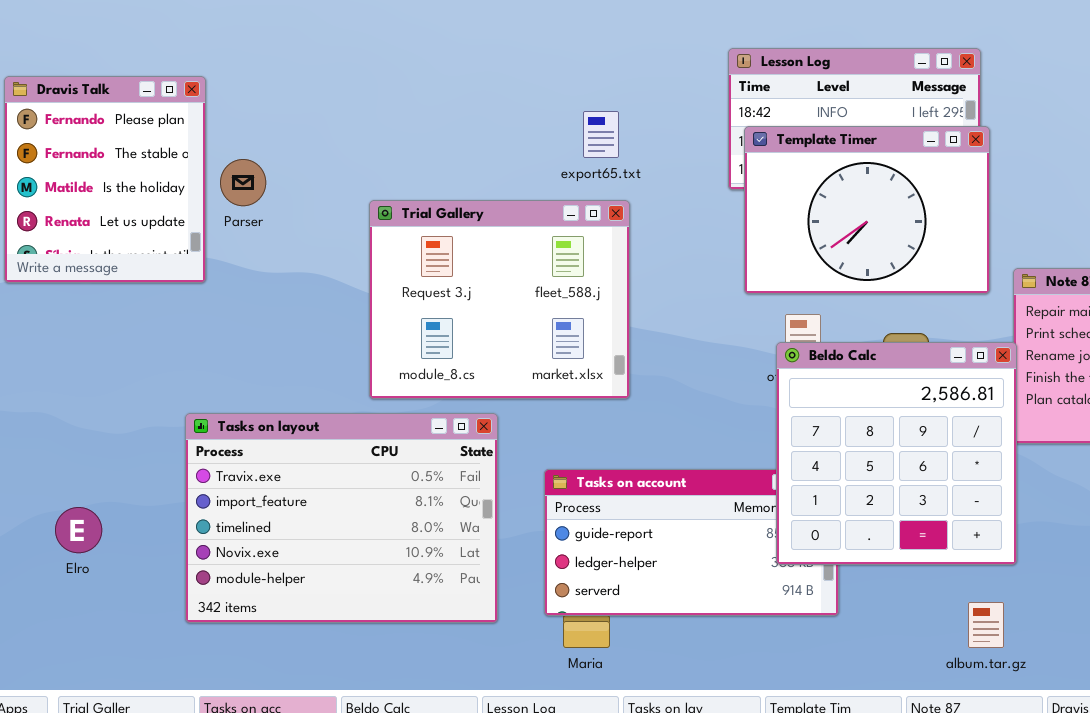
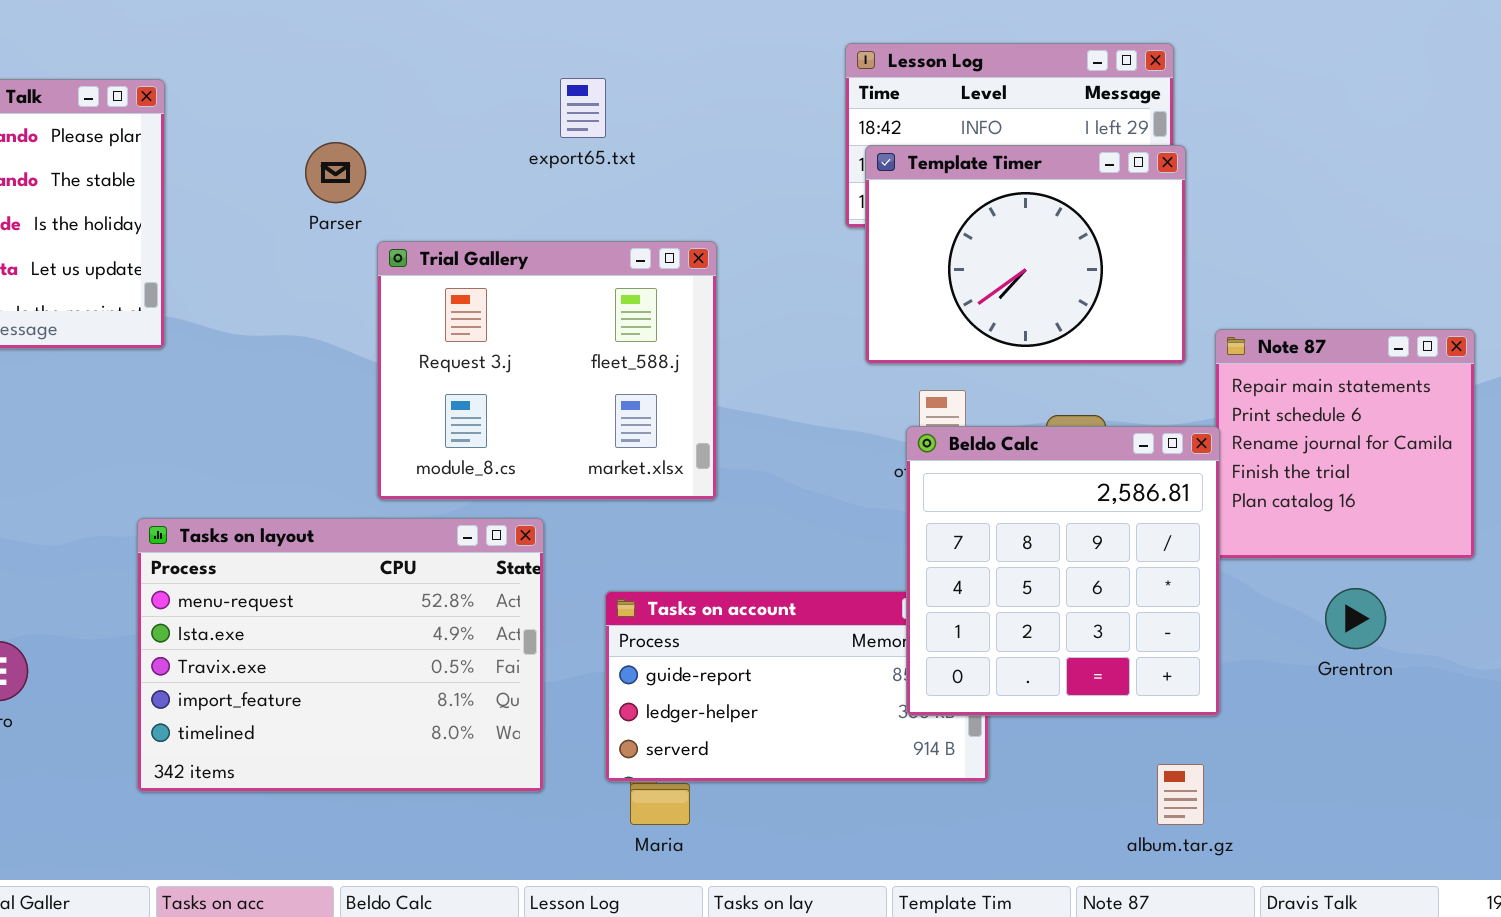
export65.txt: [583,111,619,158] -> [560,78,606,138], moved
Parser: [220,159,266,206] -> [305,142,366,203], moved
Tasks on layout: [185,413,498,623] -> [137,518,544,792], scrolled up 2 rows

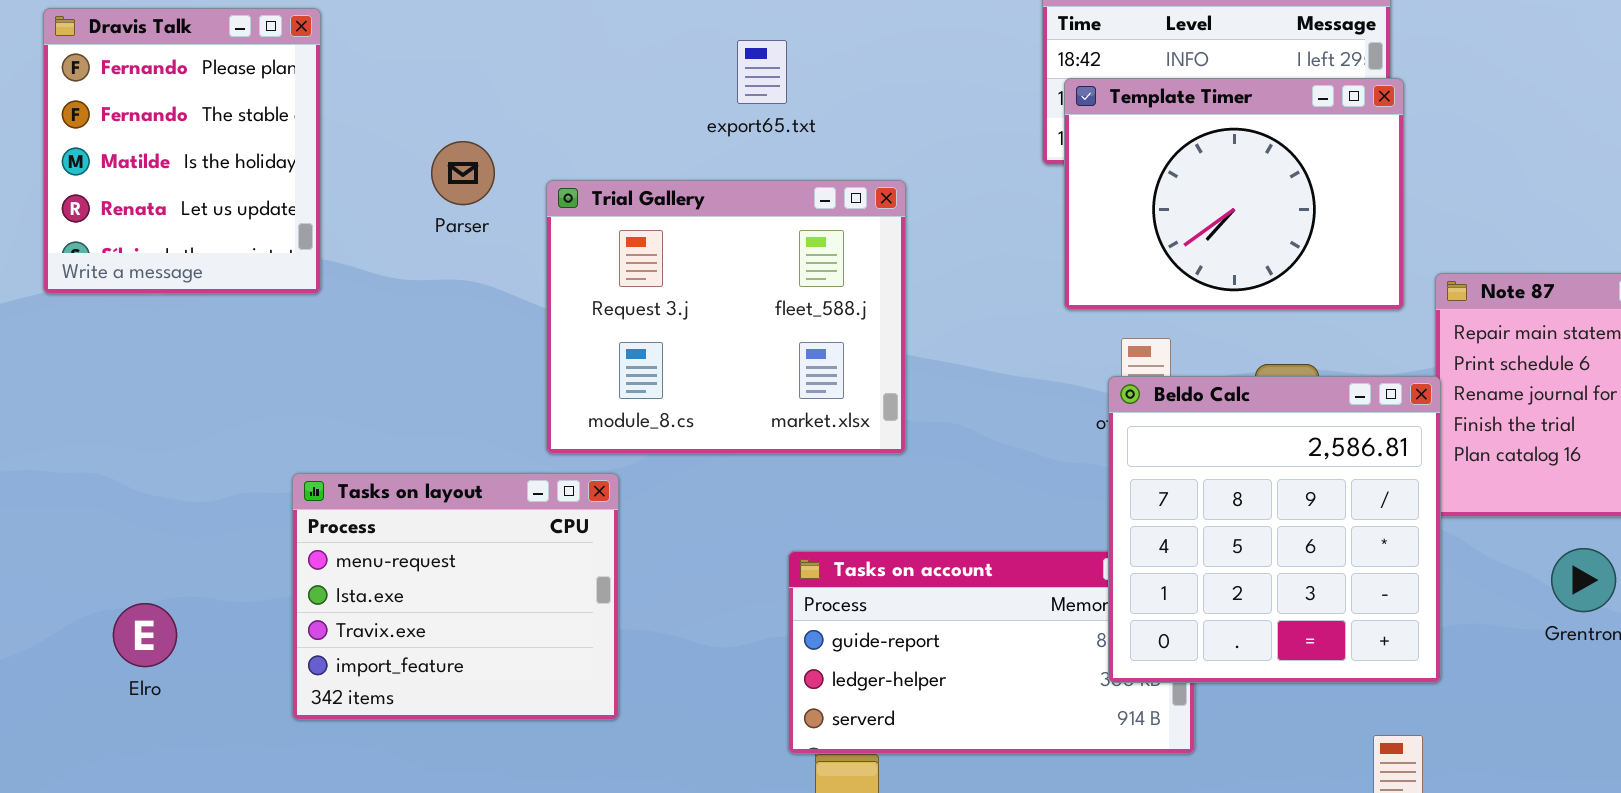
export65.txt: [560,78,606,138] -> [737,40,787,104], moved
Parser: [305,142,366,203] -> [431,141,495,205], moved
Tasks on layout: [137,518,544,792] -> [292,473,619,720], resized

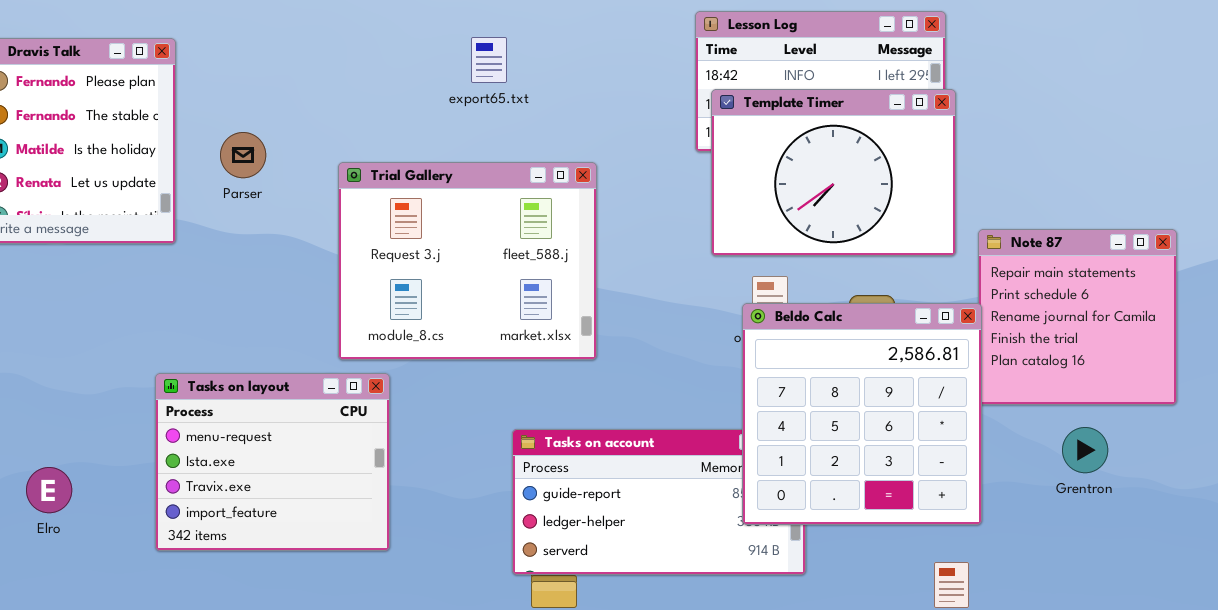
export65.txt: [737,40,787,104] -> [471,37,507,83], moved
Parser: [431,141,495,205] -> [220,132,266,178], moved

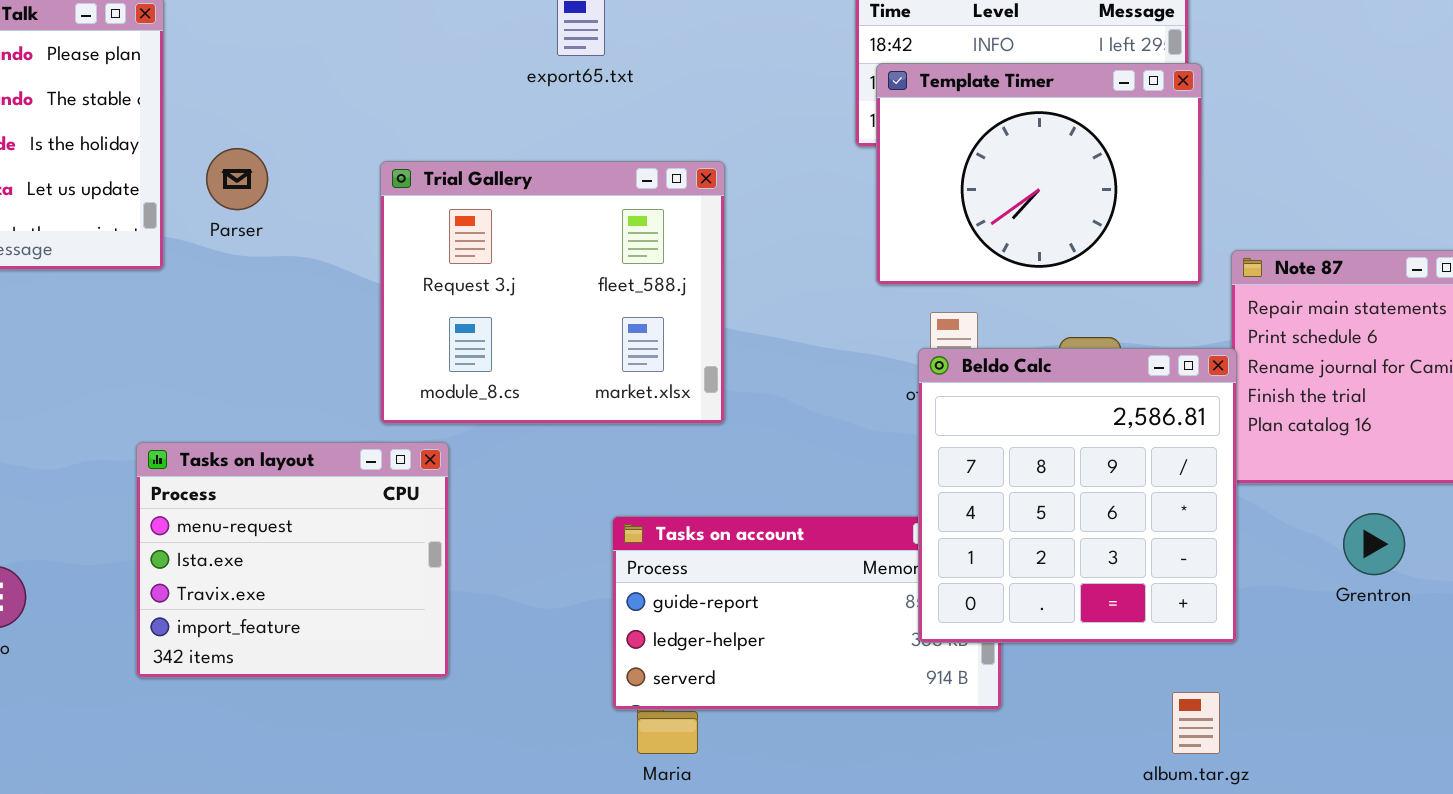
Parser: [220,132,266,178] -> [206,148,268,210], moved

